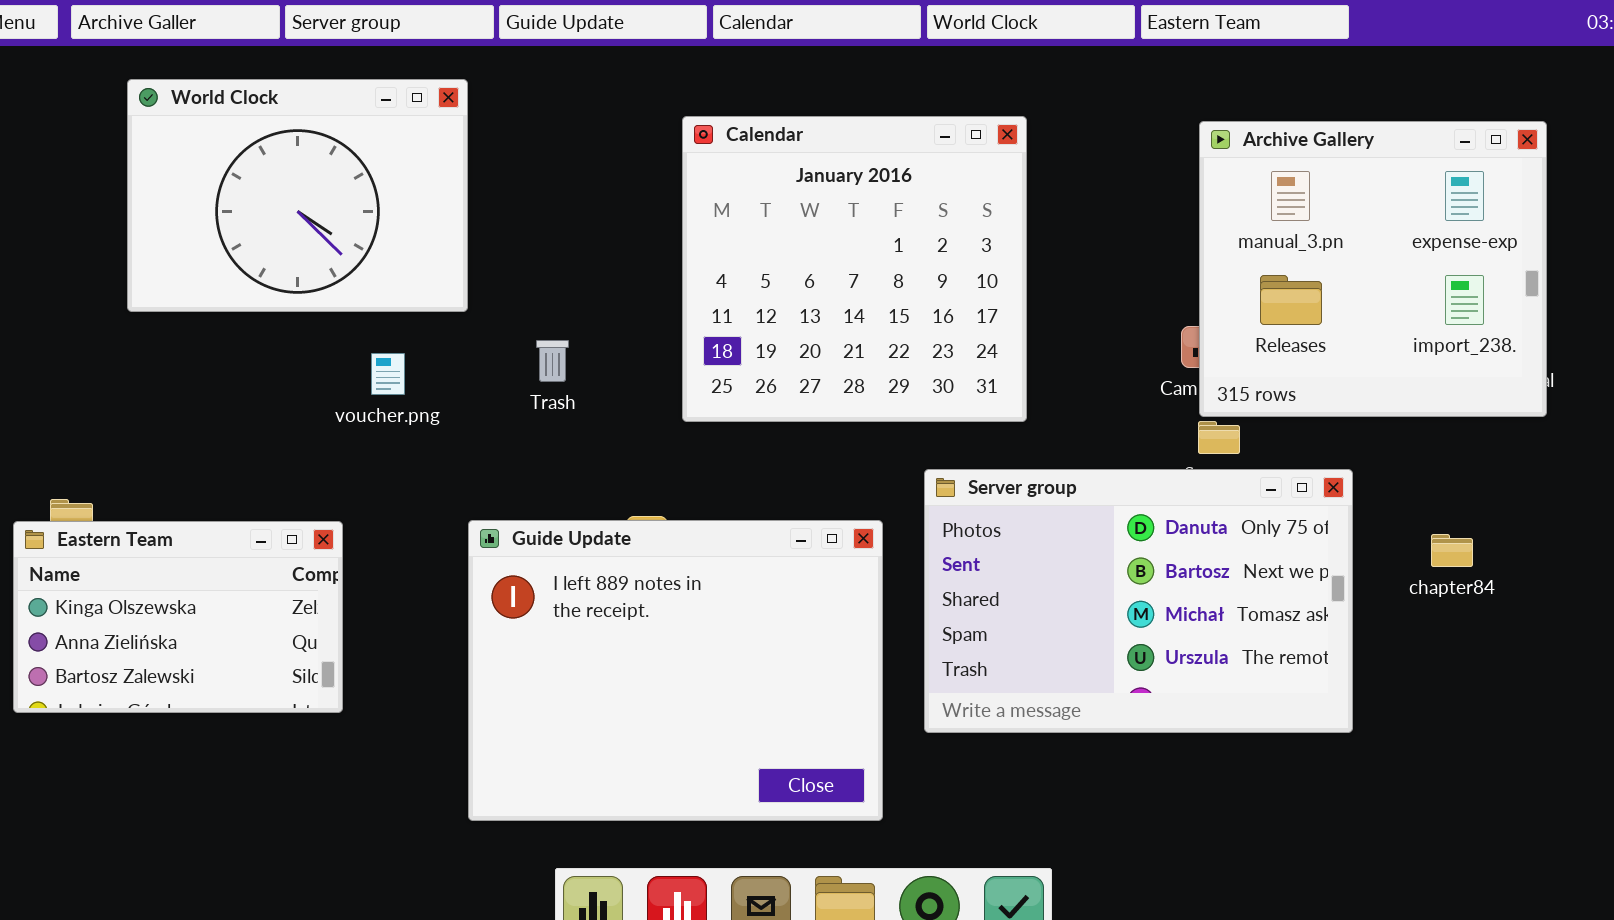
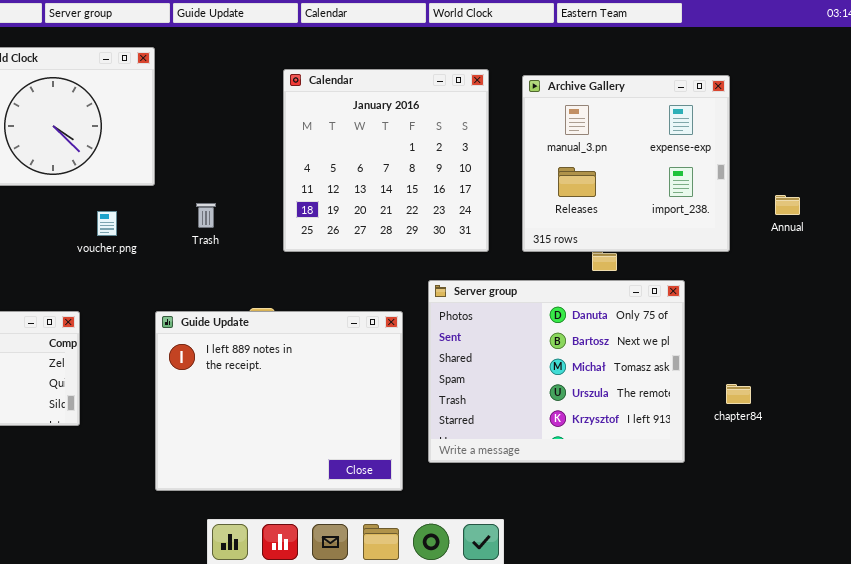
Archive Gallery: [1199,121,1547,417] -> [522,75,730,252], moved
Server group: [924,469,1353,733] -> [428,280,685,463], resized
chapter84: [1431,534,1473,567] -> [726,384,751,404], moved

